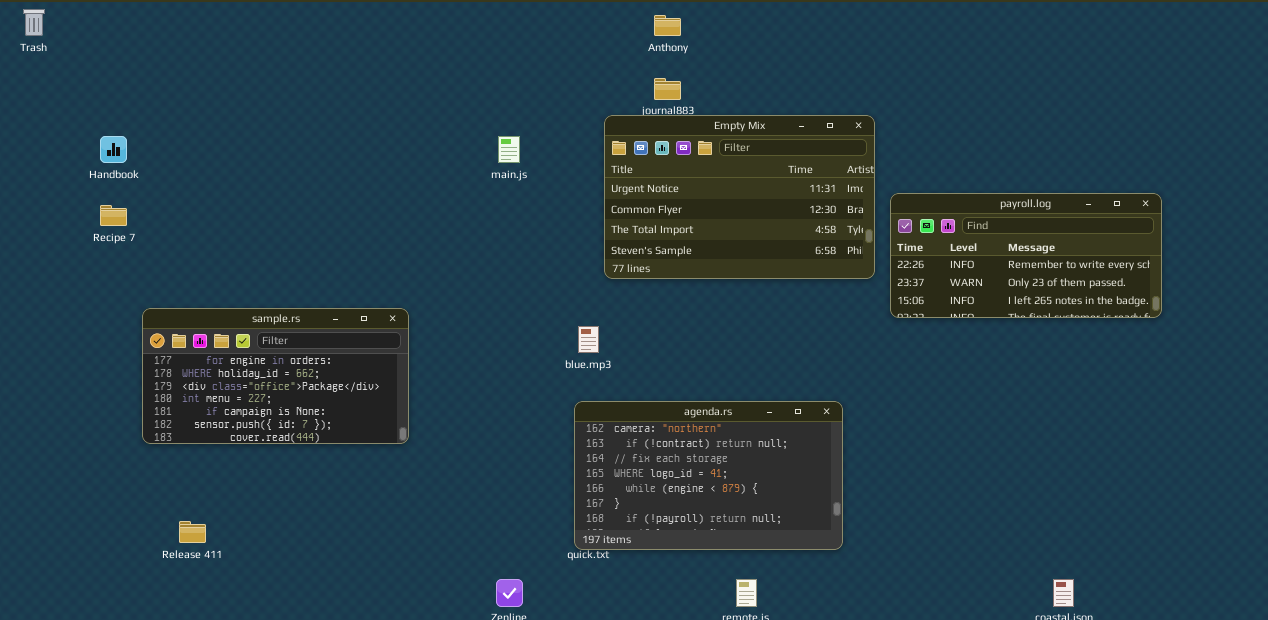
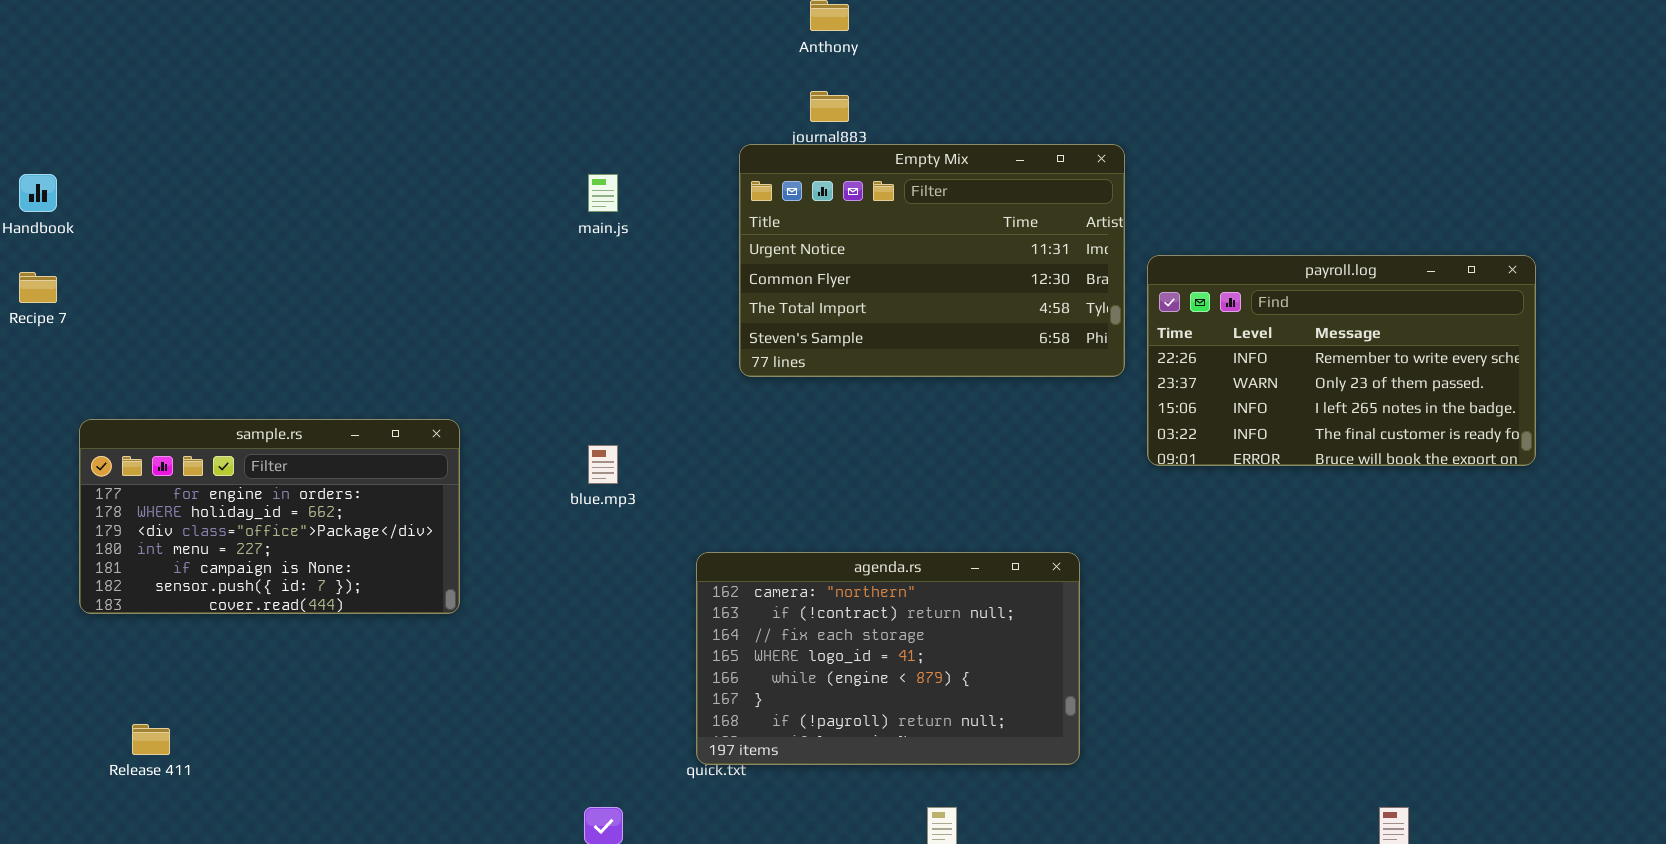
payroll.log: [890,193,1162,318] -> [1147,255,1536,466], resized
blue.mp3: [578,326,599,353] -> [588,445,618,484], moved

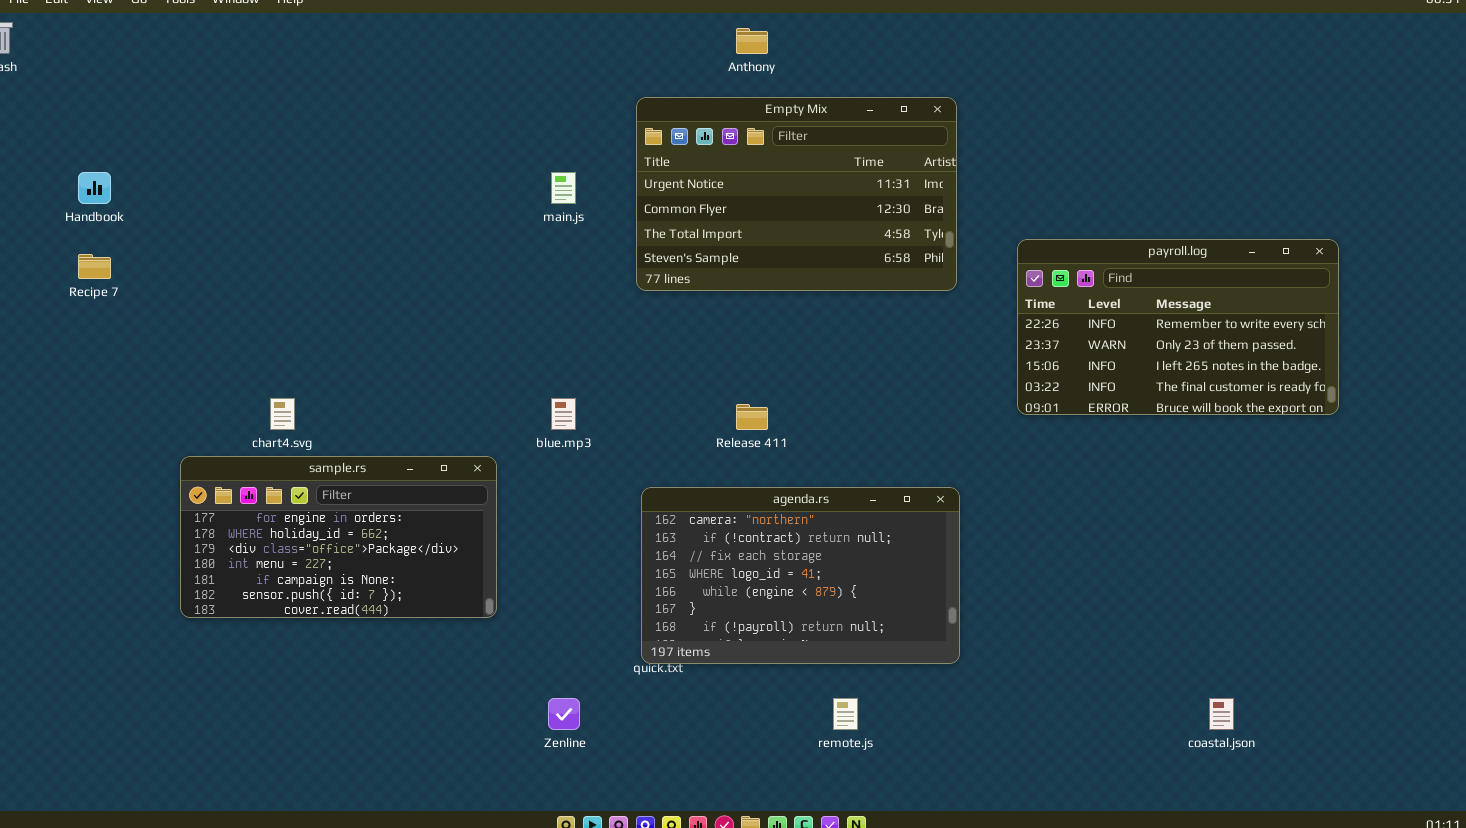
Empty Mix: [739,144,1125,377] -> [636,97,957,291], moved
sample.rs: [79,419,460,614] -> [180,456,497,618], moved
Release 411: [132,724,170,755] -> [736,404,768,430], moved

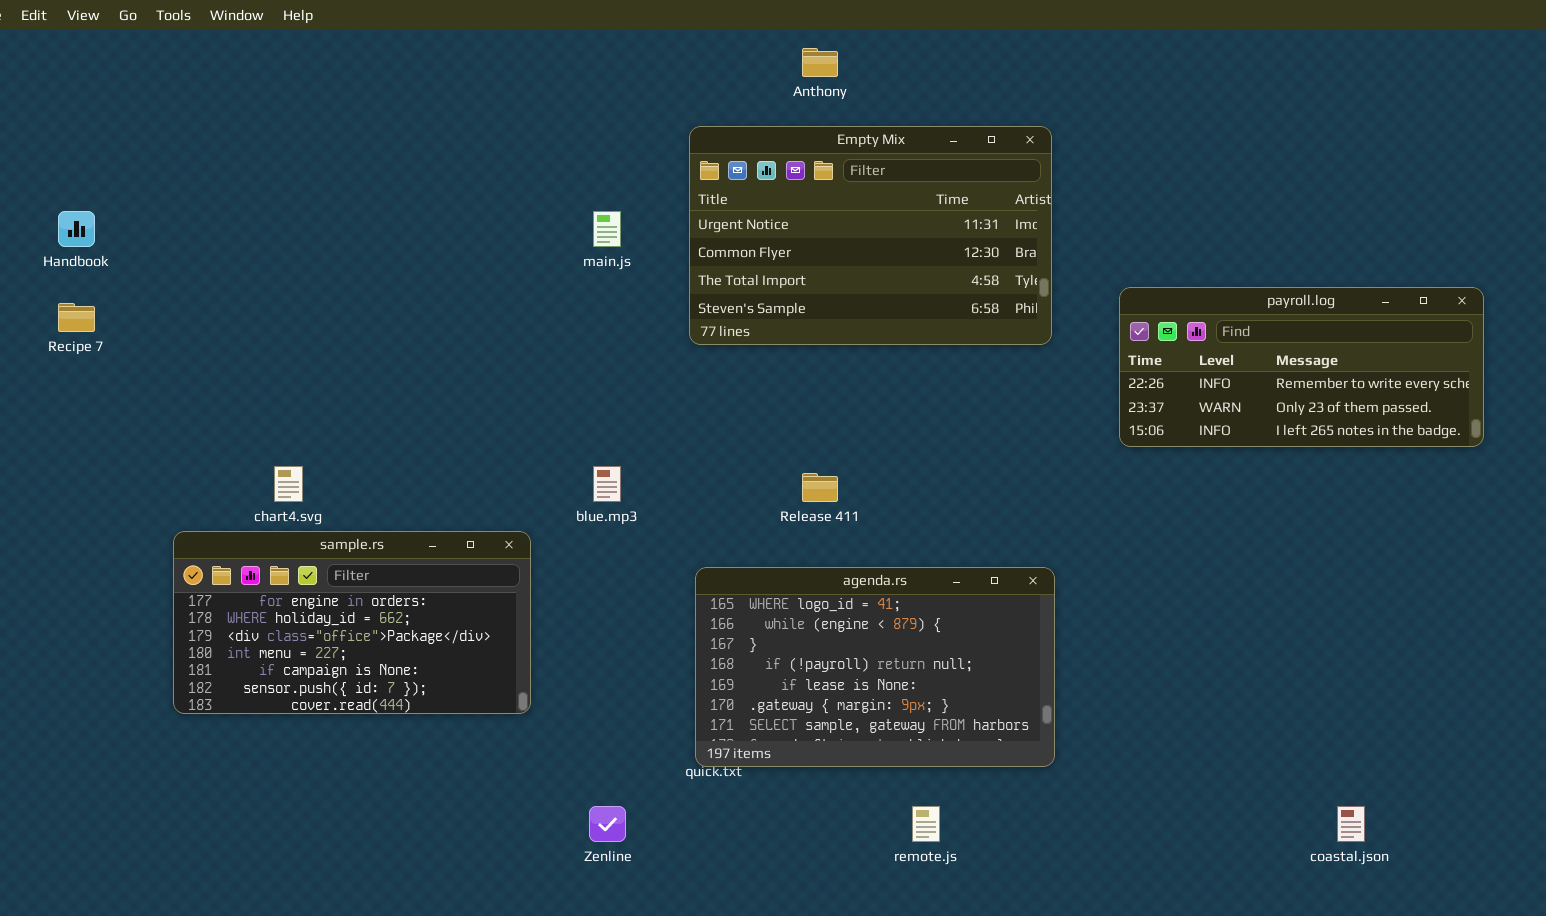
payroll.log: [1017,239,1339,415] -> [1119,287,1484,447], resized
agenda.rs: [641,487,960,664] -> [695,567,1055,767], scrolled down 3 rows

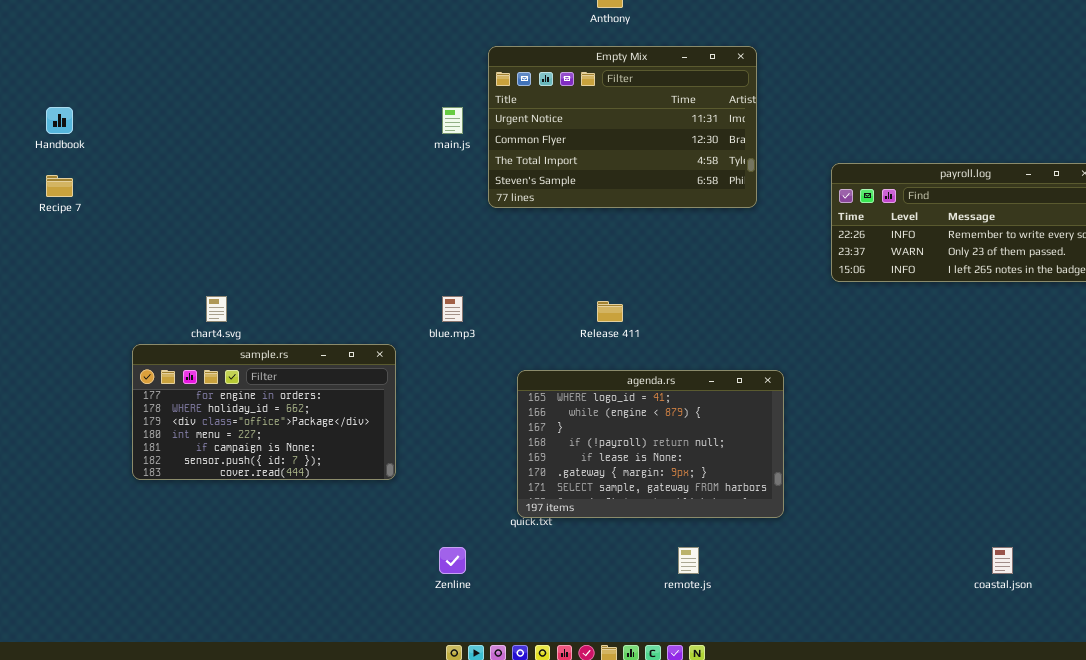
Empty Mix: [689,126,1052,345] -> [488,46,757,208], moved

